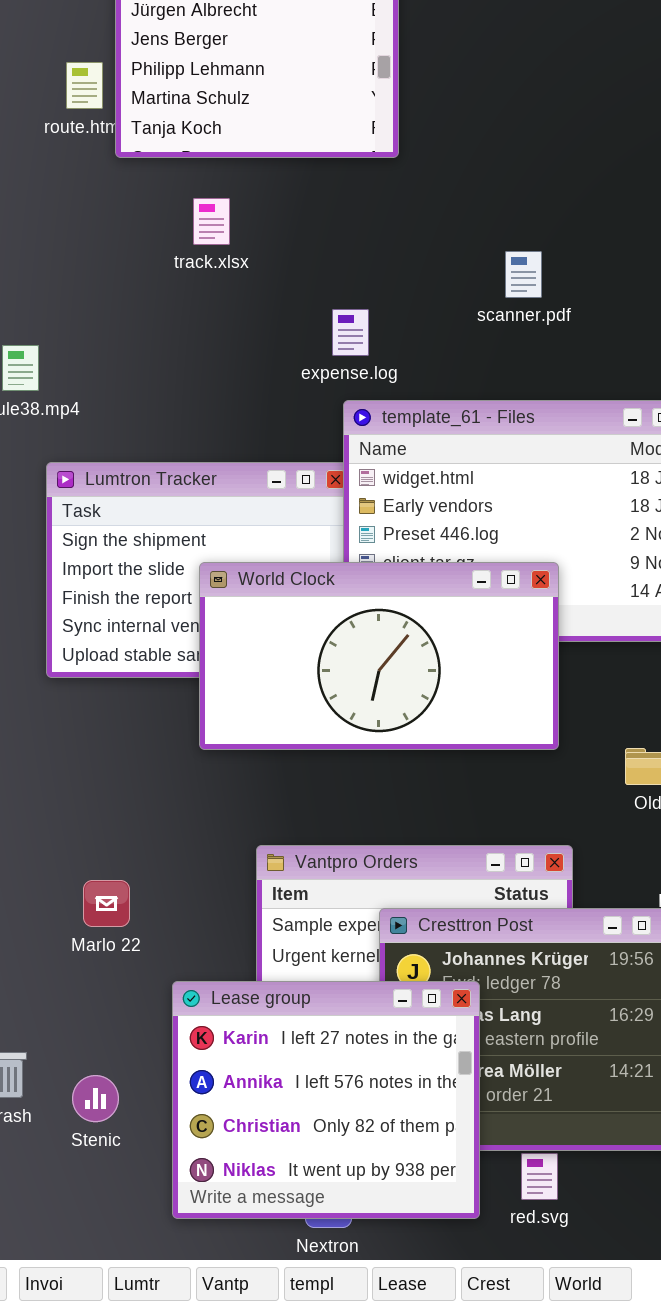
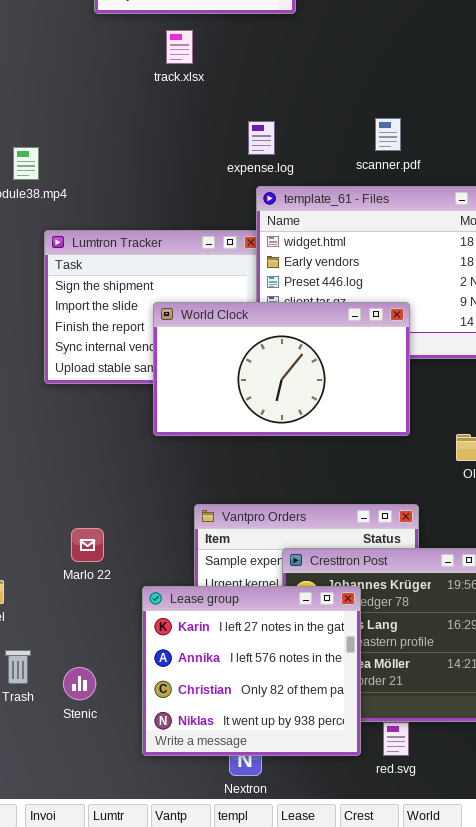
track.xlsx: [193,198,230,245] -> [166,30,193,64], moved
scanner.pdf: [505,251,542,298] -> [375,118,401,151], moved
Lease group: [172,981,480,1219] -> [142,586,361,756], moved

